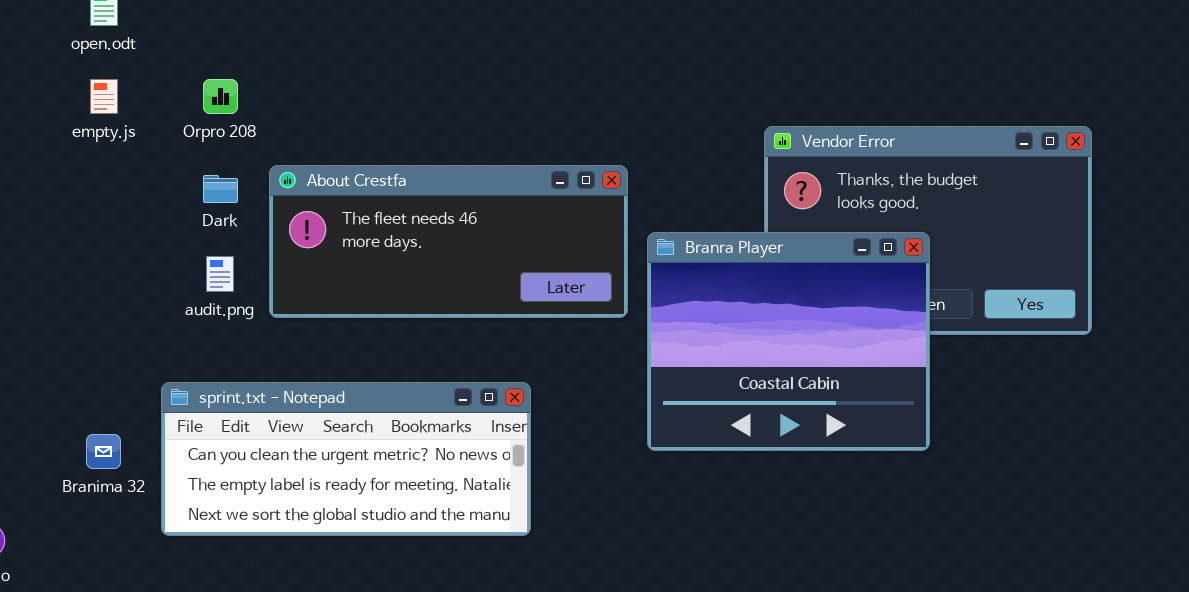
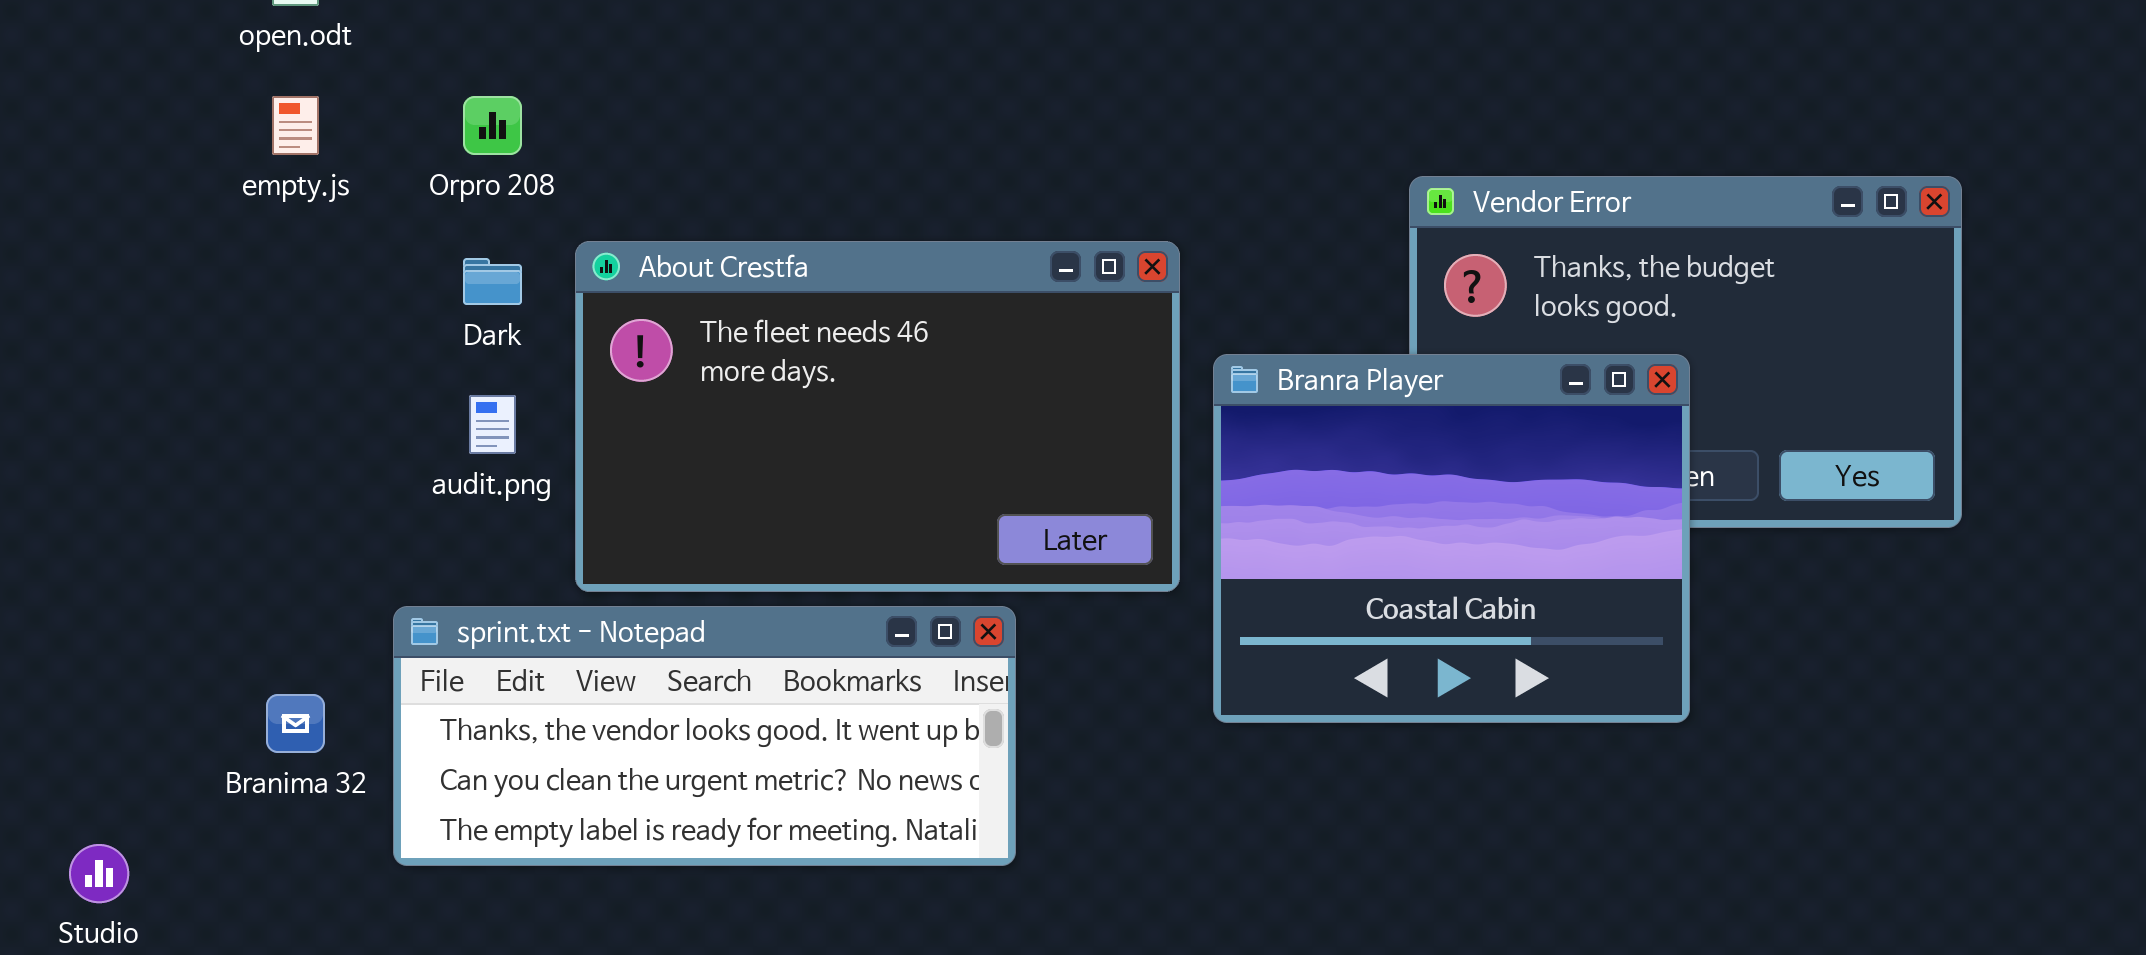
About Crestfa: [269,165,628,318] -> [575,241,1180,592], resized
sprint.txt - Notepad: [161,382,531,536] -> [393,606,1016,866], scrolled up 1 row

